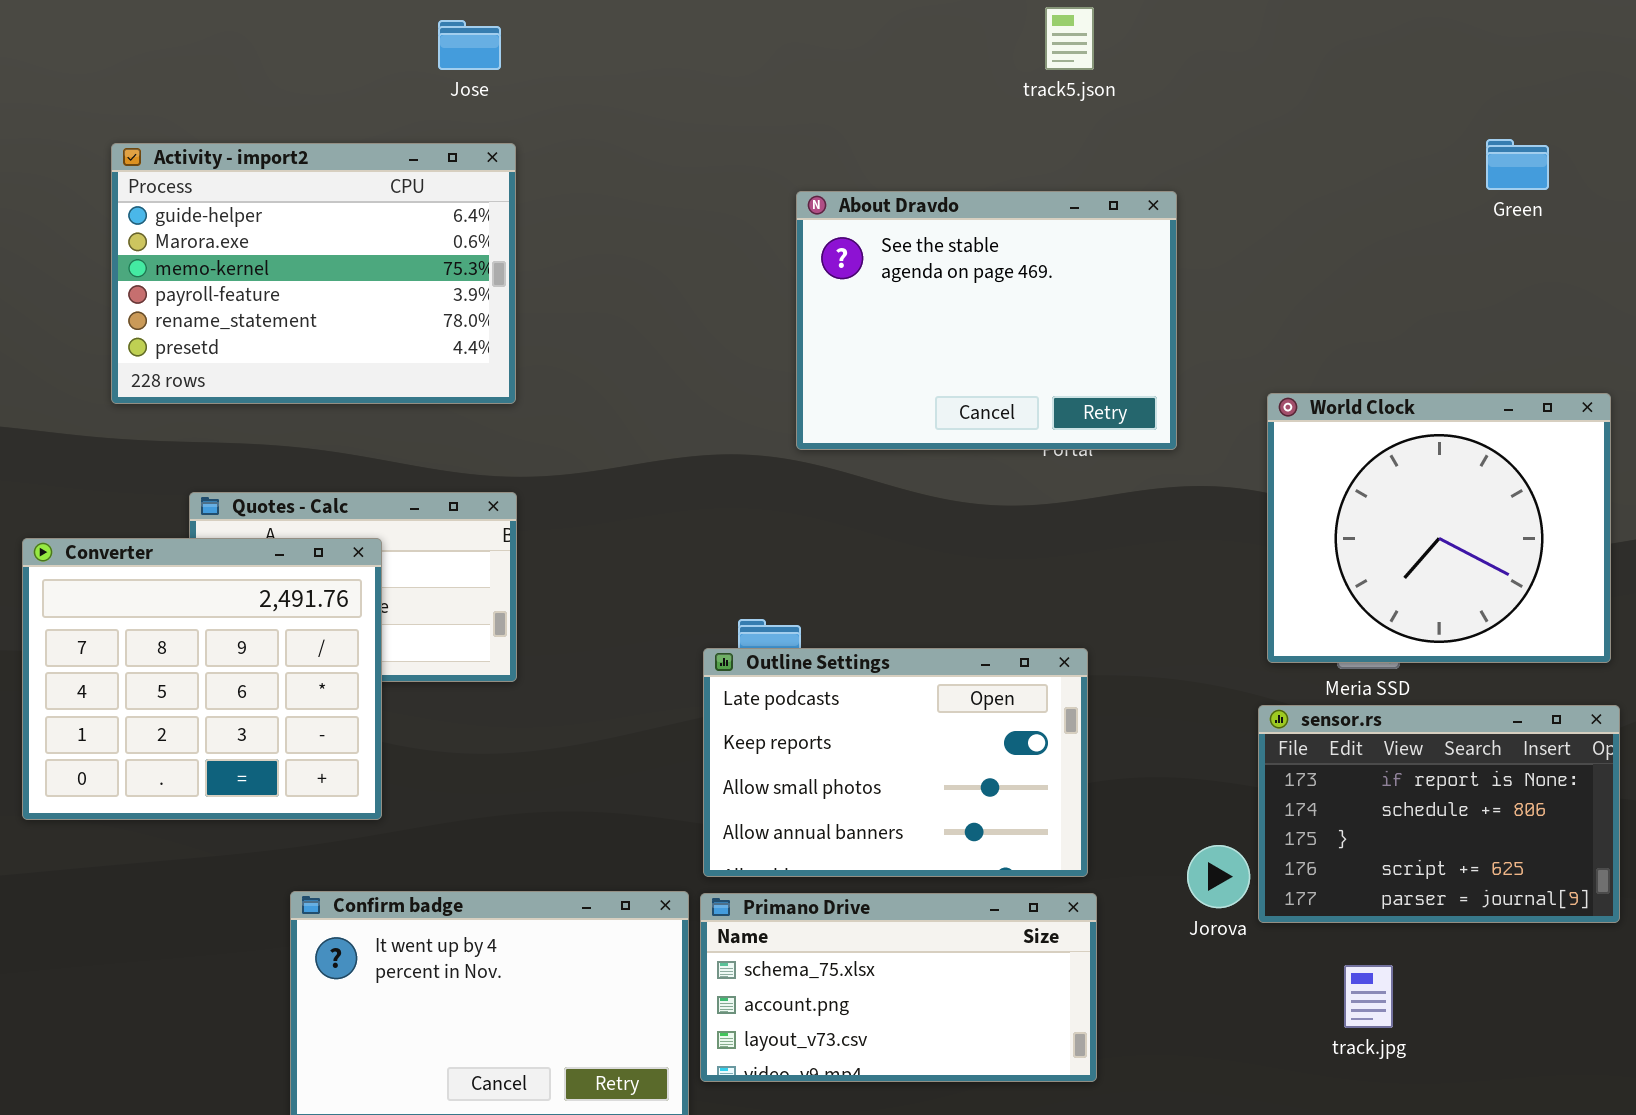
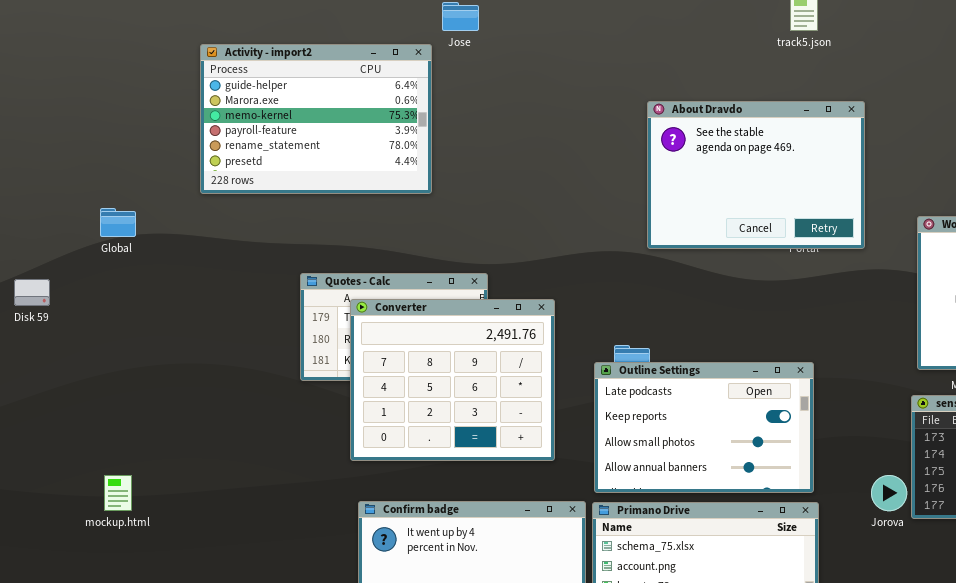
Activity - import2: [111,143,516,404] -> [200,44,432,194], moved
Converter: [22,538,382,820] -> [350,299,555,461], moved

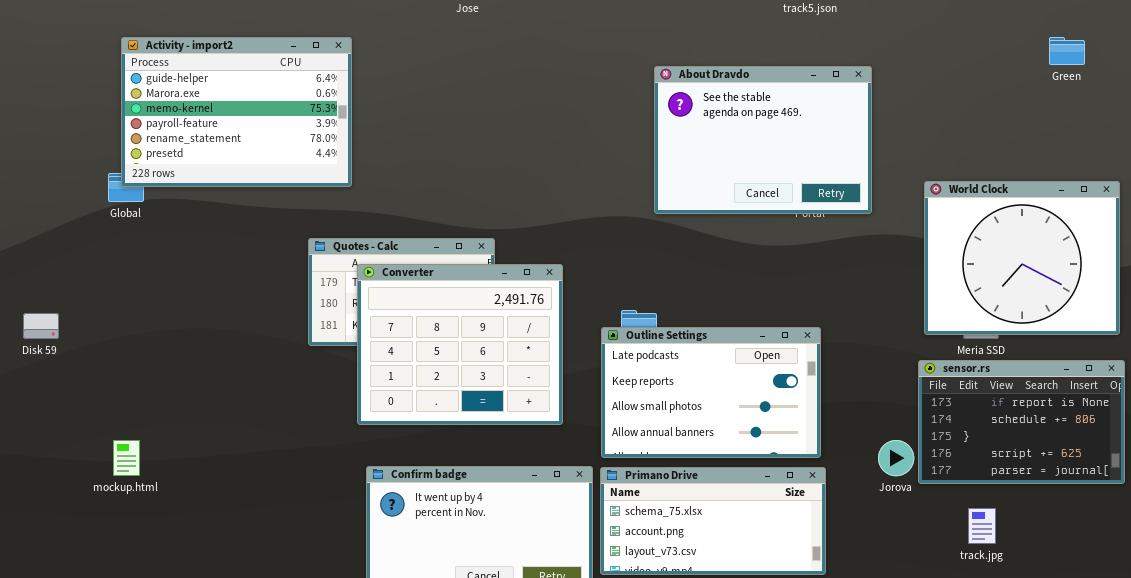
Activity - import2: [200,44,432,194] -> [121,37,352,187], moved
Disk 59: [14,279,50,306] -> [23,313,59,339], moved

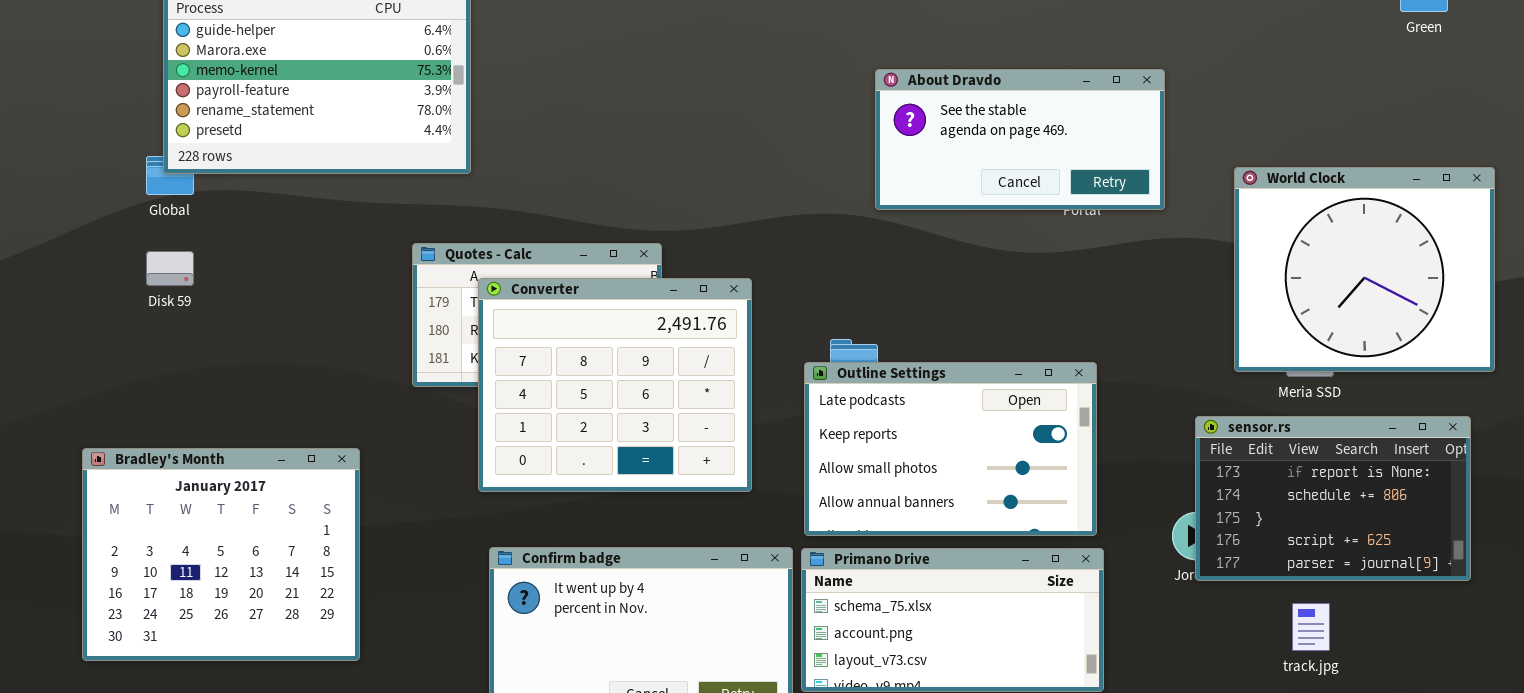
About Dravdo: [654,66,872,214] -> [875,69,1165,210], resized
Disk 59: [23,313,59,339] -> [146,251,194,286], moved
sensor.rs: [918,360,1125,484] -> [1195,416,1471,581], moved
Bradley's Month: none -> [82,448,360,661], opened

